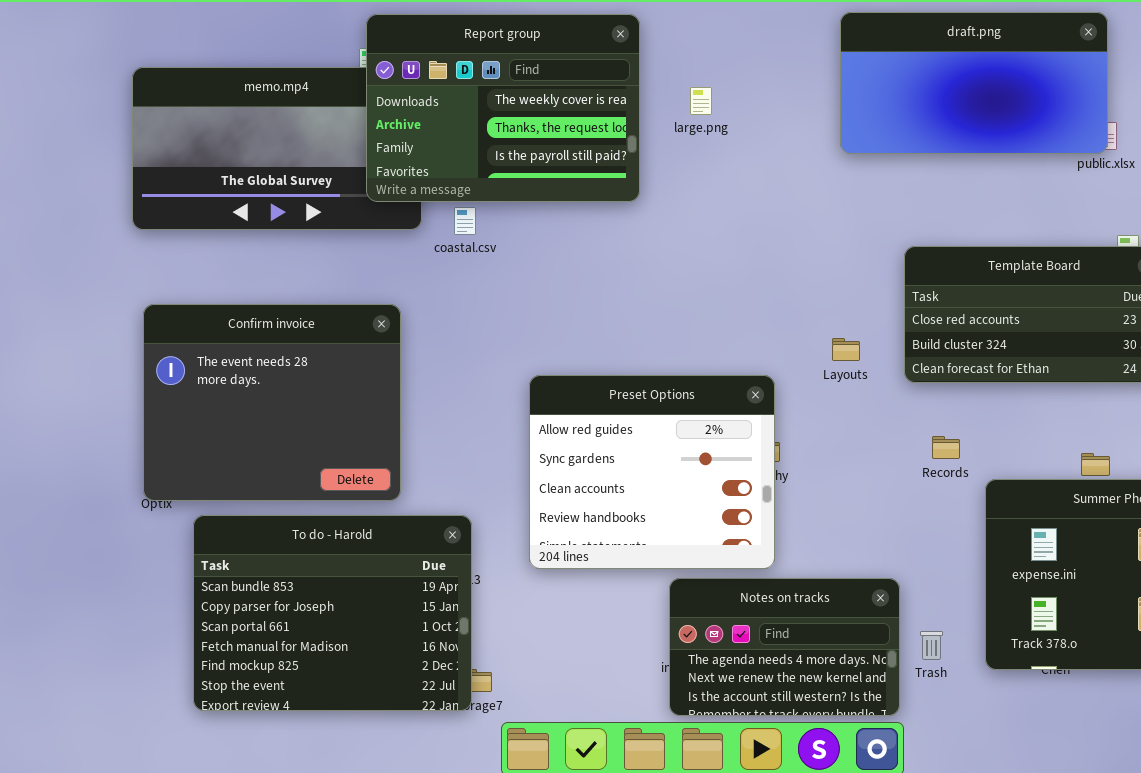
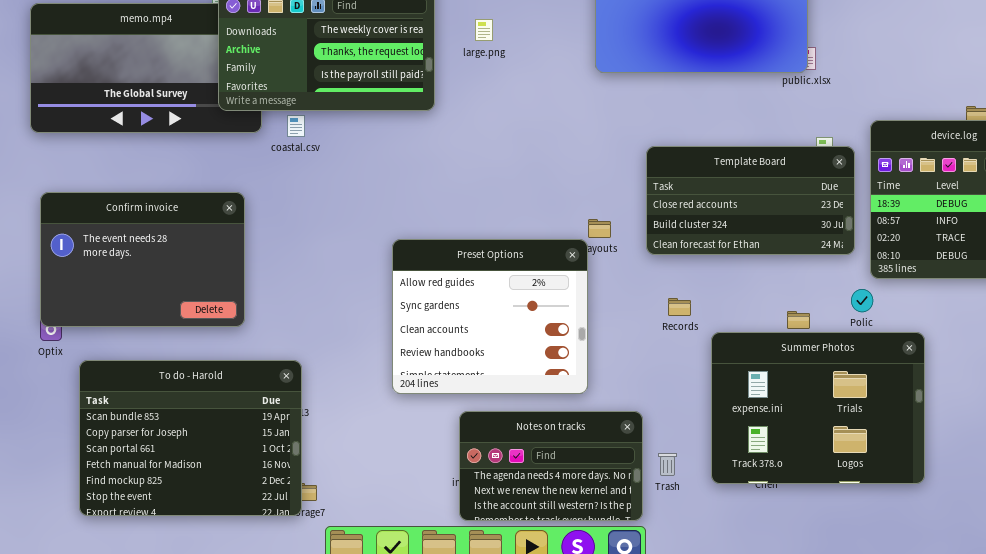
Confirm invoice: [143,304,401,501] -> [40,192,245,327], resized
Preset Options: [529,375,775,569] -> [392,239,588,394], moved

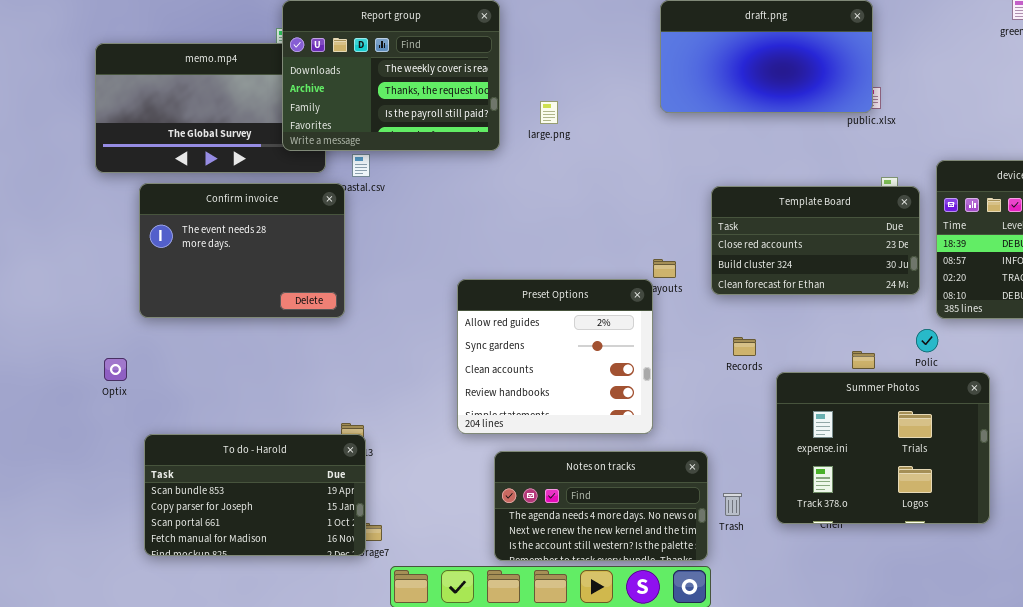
large.png: [475,19,493,41] -> [540,101,558,124], moved
Confirm invoice: [40,192,245,327] -> [139,183,345,318], moved
To do - Harold: [79,360,302,516] -> [144,434,366,556], resized
Notes on tracks: [459,411,643,521] -> [494,451,708,561], resized

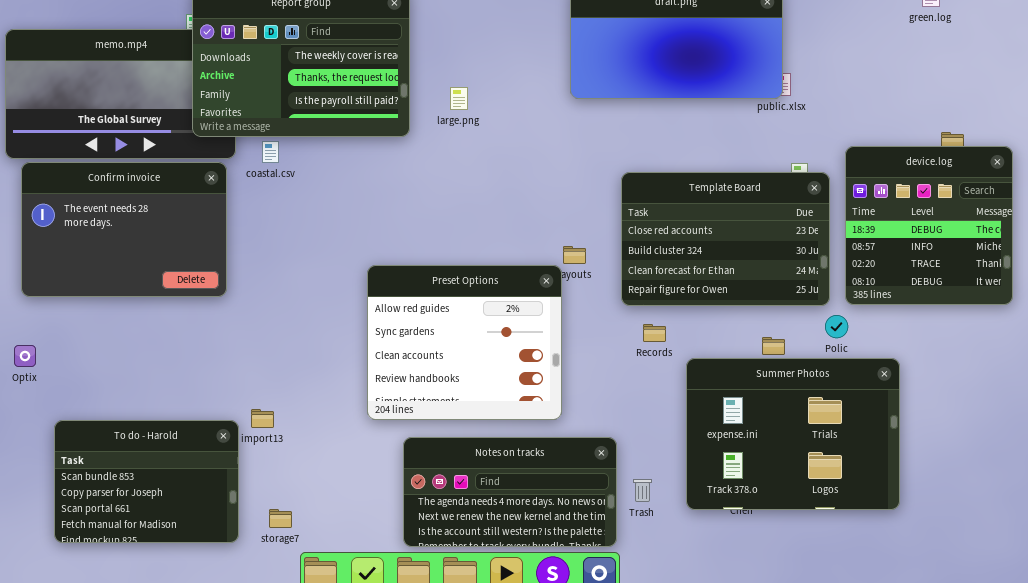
Confirm invoice: [139,183,345,318] -> [21,162,227,297], moved
Template Board: [711,186,920,295] -> [621,172,830,306], resized
To do - Harold: [144,434,366,556] -> [54,420,239,543], resized

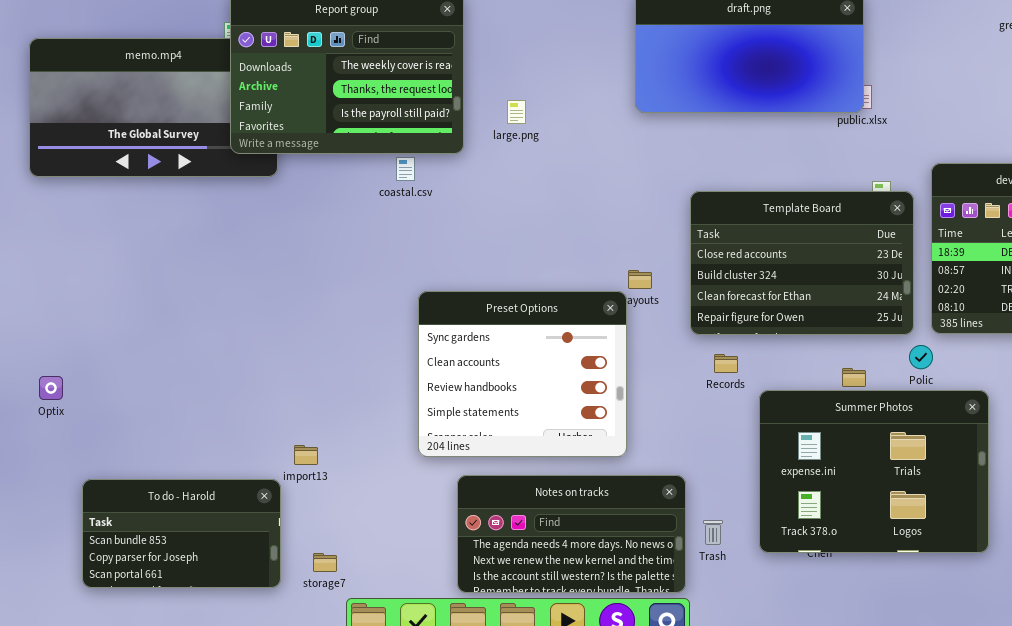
coastal.csv: [262,141,279,163] -> [396,157,415,181], moved
Confirm invoice: [21,162,227,297] -> none, closed
Preset Options: [367,265,562,420] -> [418,291,627,457], scrolled down 1 row
To do - Harold: [54,420,239,543] -> [82,479,281,588], resized

